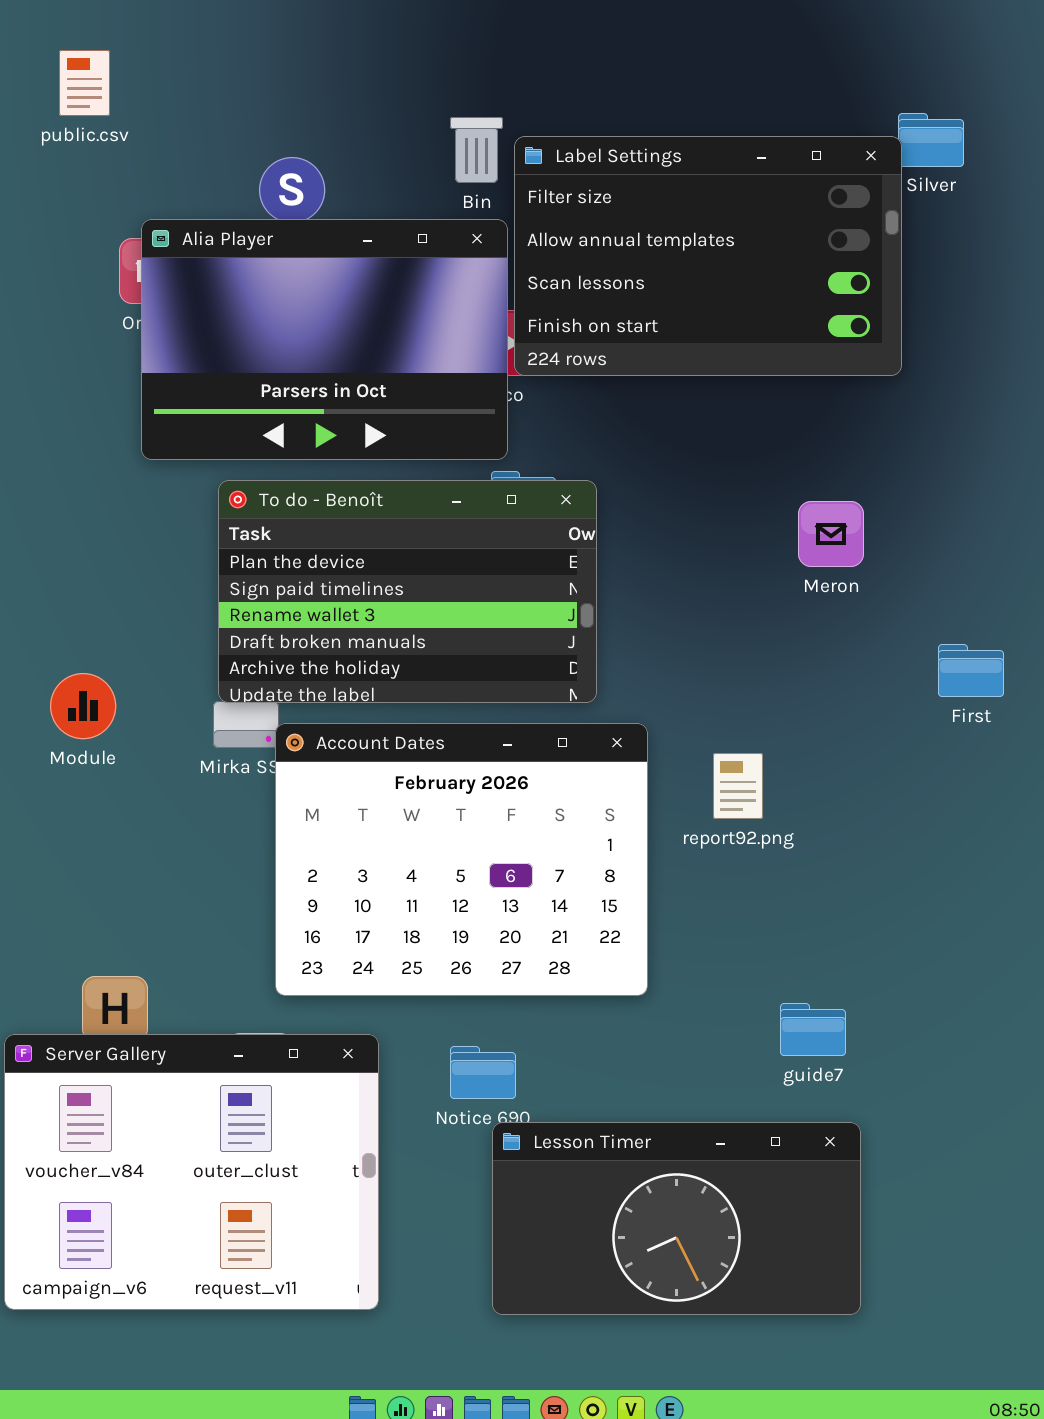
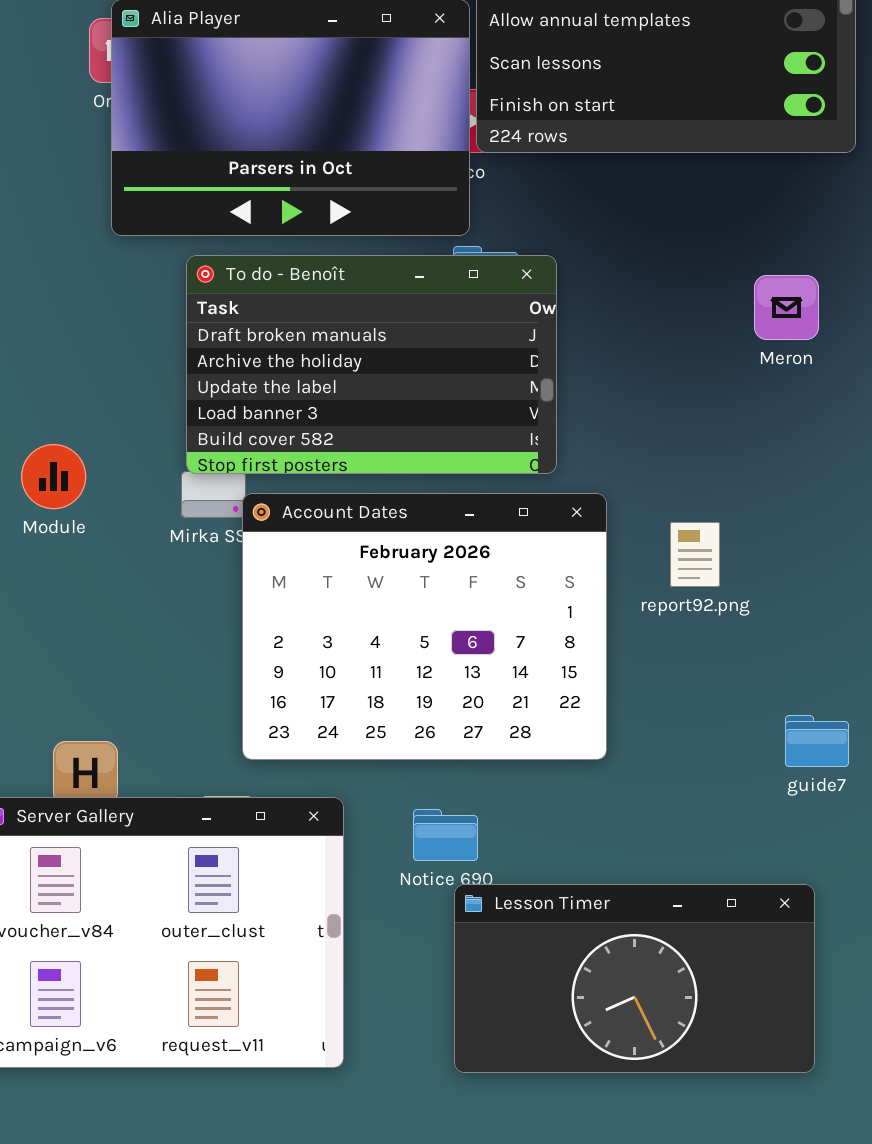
To do - Benoît: [218,480,597,703] -> [186,255,557,474], scrolled down 3 rows
guide7: [780,1003,846,1056] -> [785,715,849,767], moved

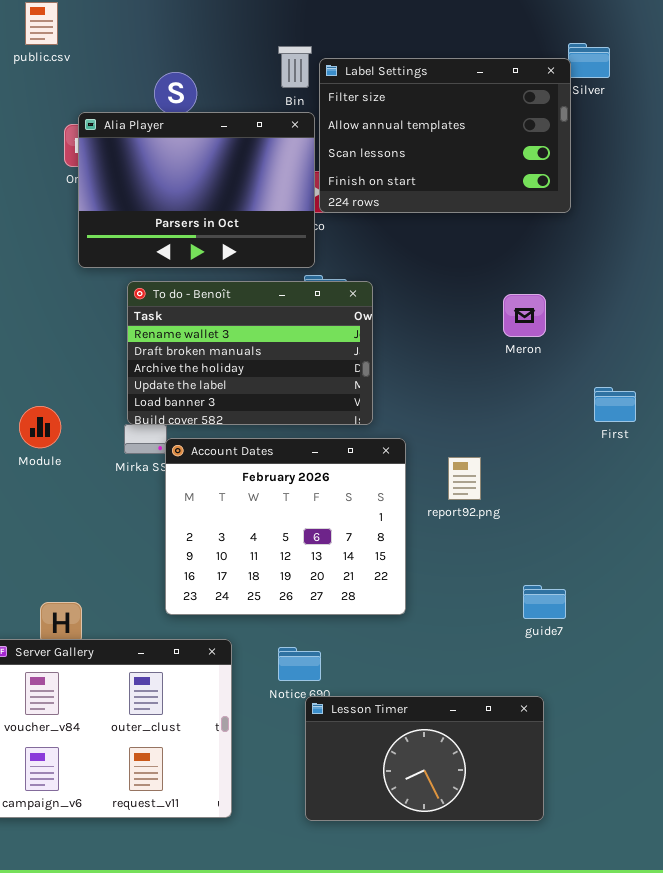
To do - Benoît: [186,255,557,474] -> [127,281,373,425], scrolled up 1 row

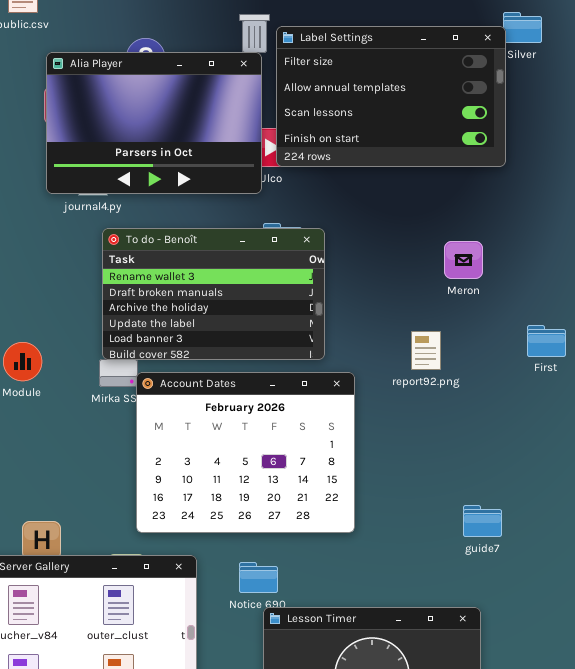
Alia Player: [78,112,315,268] -> [46,52,262,194], moved
report92.png: [448,457,481,500] -> [411,331,441,370], moved

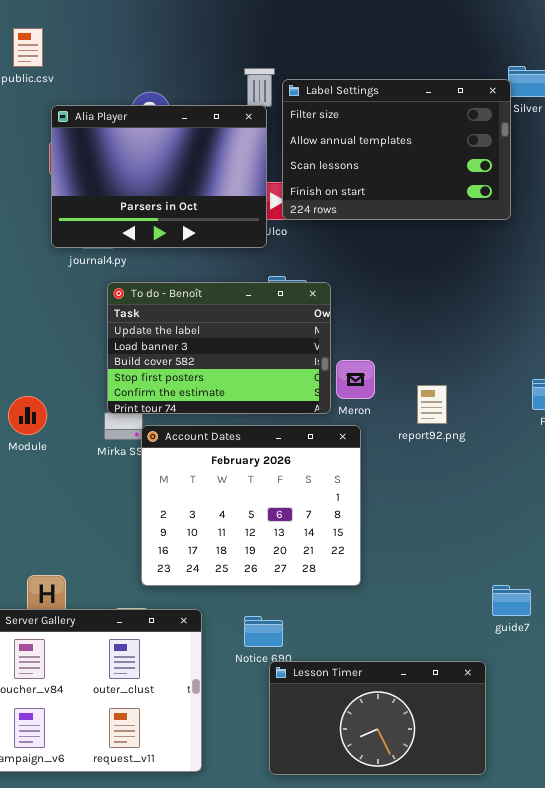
To do - Benoît: [102,228,325,360] -> [107,282,331,414], scrolled down 3 rows
Meron: [444,241,483,279] -> [336,360,375,399], moved
guide7: [463,505,502,537] -> [492,585,531,616], moved

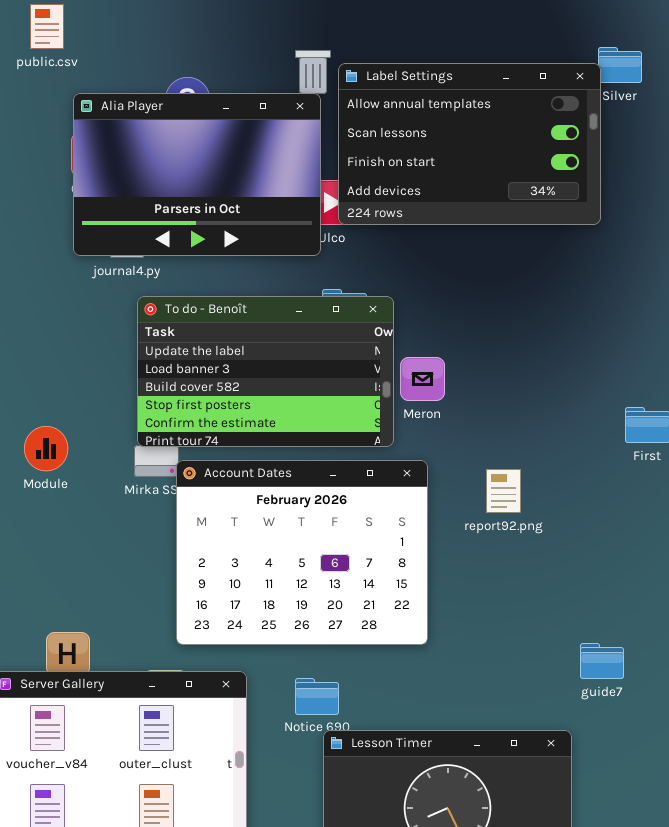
Label Settings: [282,79,511,220] -> [338,63,601,225], scrolled down 1 row
Meron: [336,360,375,399] -> [400,357,445,401], moved
report92.png: [417,385,447,424] -> [486,469,521,513], moved

